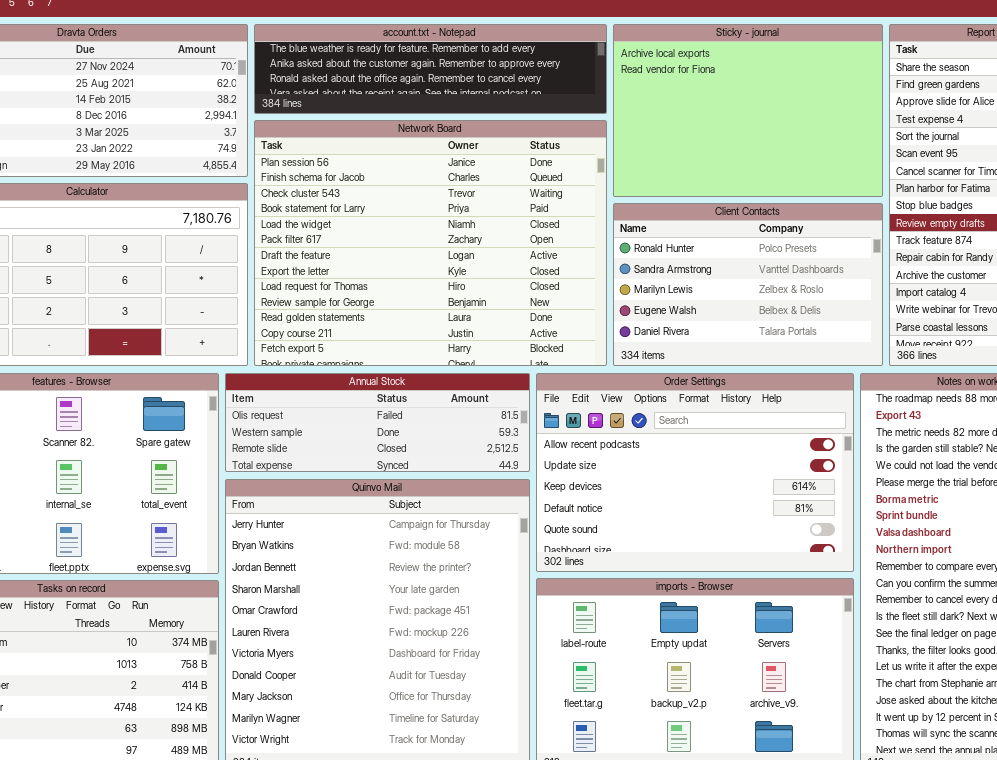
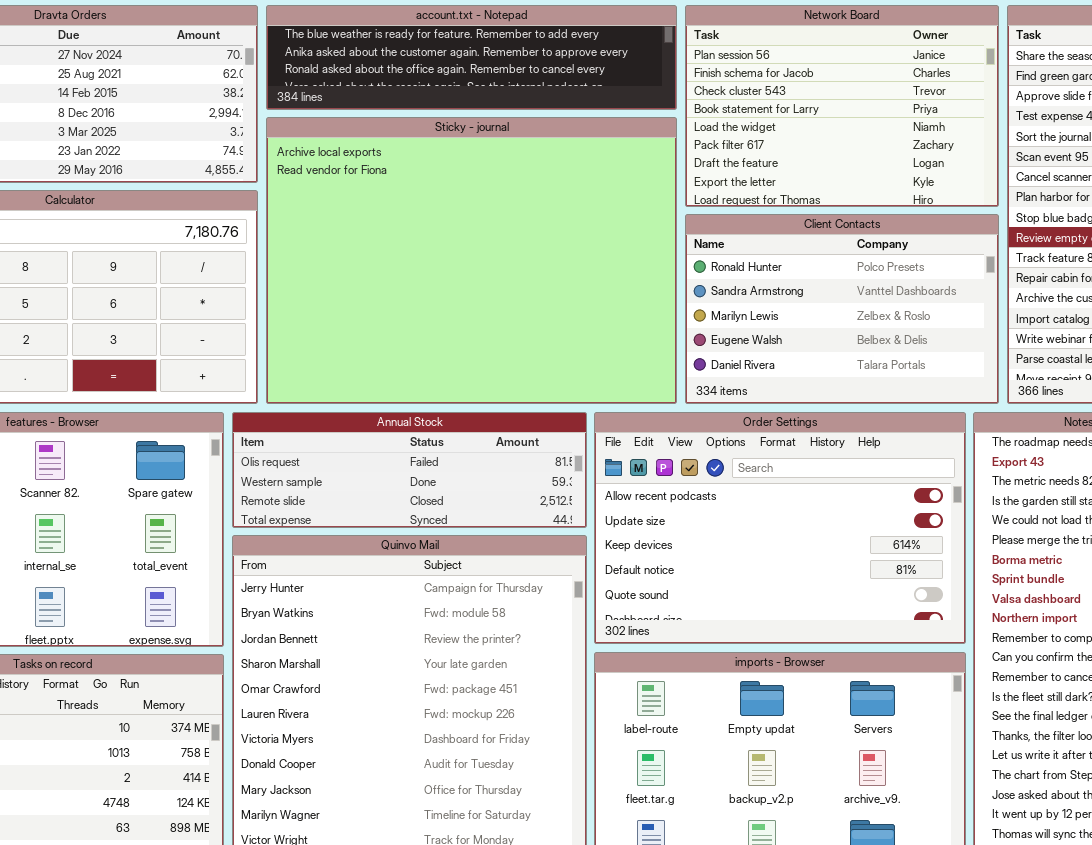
Sticky - journal: [613,24,883,197] -> [266,117,677,404], moved, resized
Network Board: [254,120,607,366] -> [685,5,999,207], moved, resized

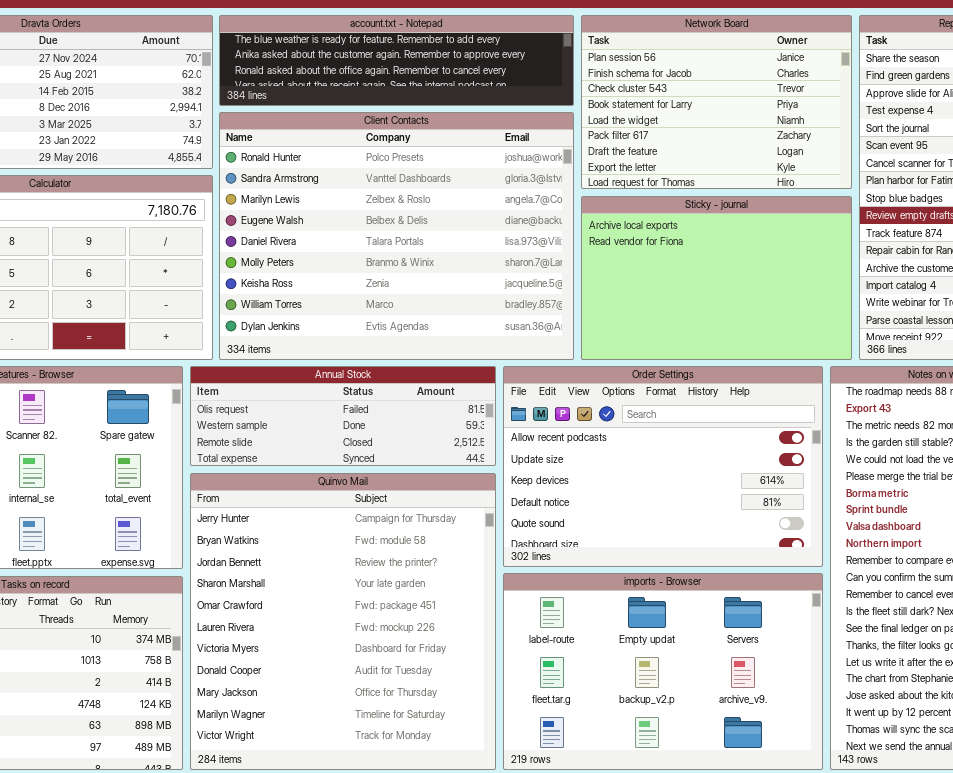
Sticky - journal: [266,117,677,404] -> [581,196,852,360], moved, resized
Client Contacts: [685,214,999,404] -> [219,112,574,360], moved, resized

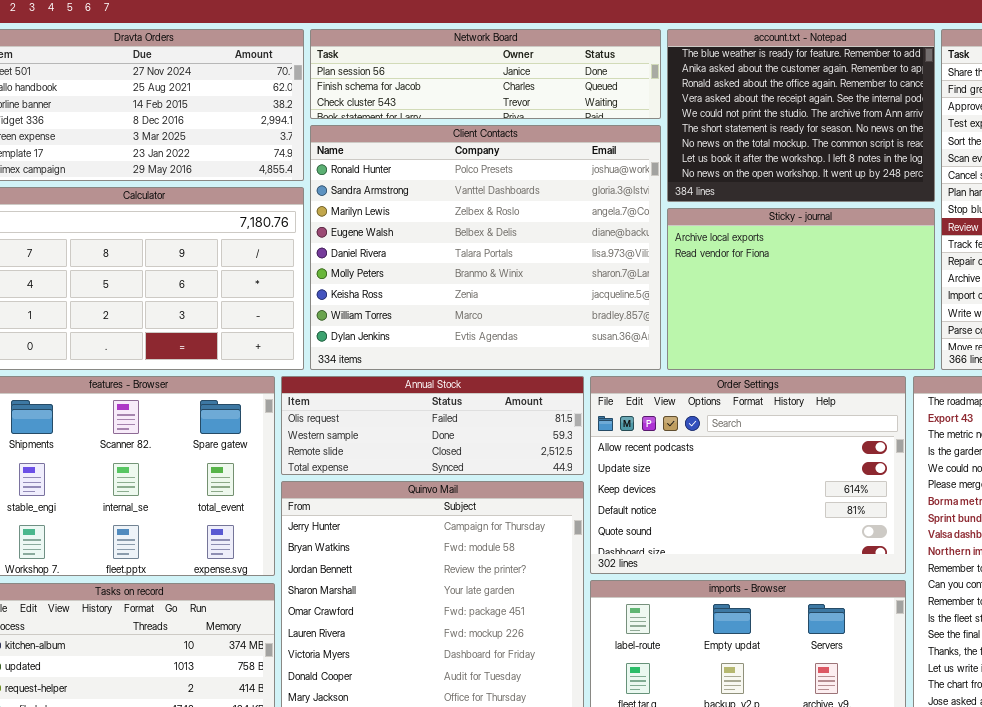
account.txt - Notepad: [219,15,574,106] -> [667,29,935,202], moved, resized
Network Board: [581,15,852,189] -> [310,29,661,119], moved, resized

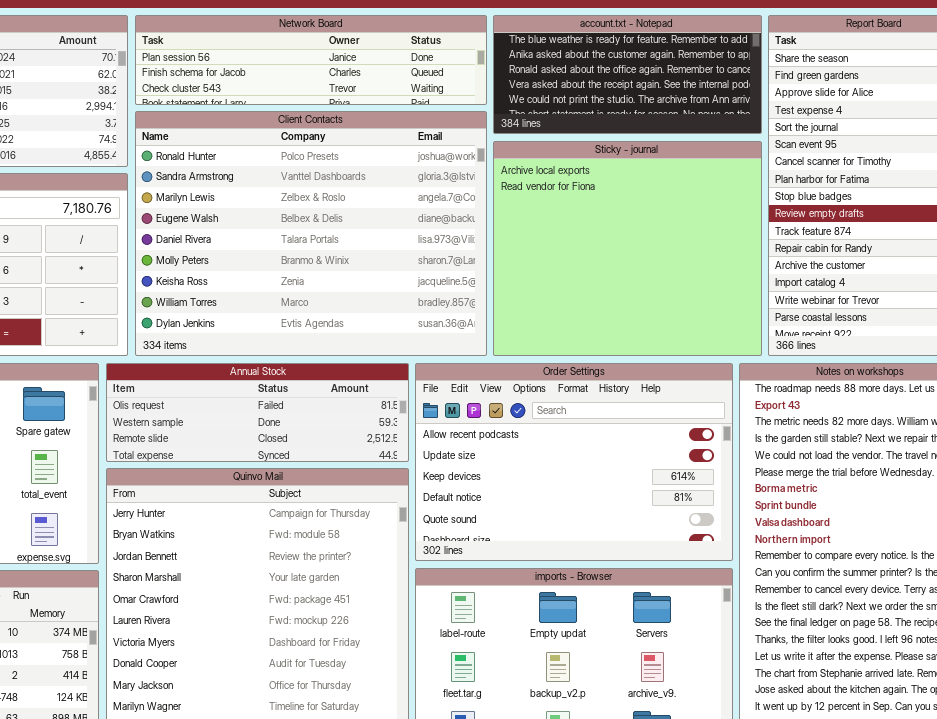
account.txt - Notepad: [667,29,935,202] -> [493,15,762,134], resized
Sticky - journal: [667,208,935,370] -> [493,141,762,356], resized

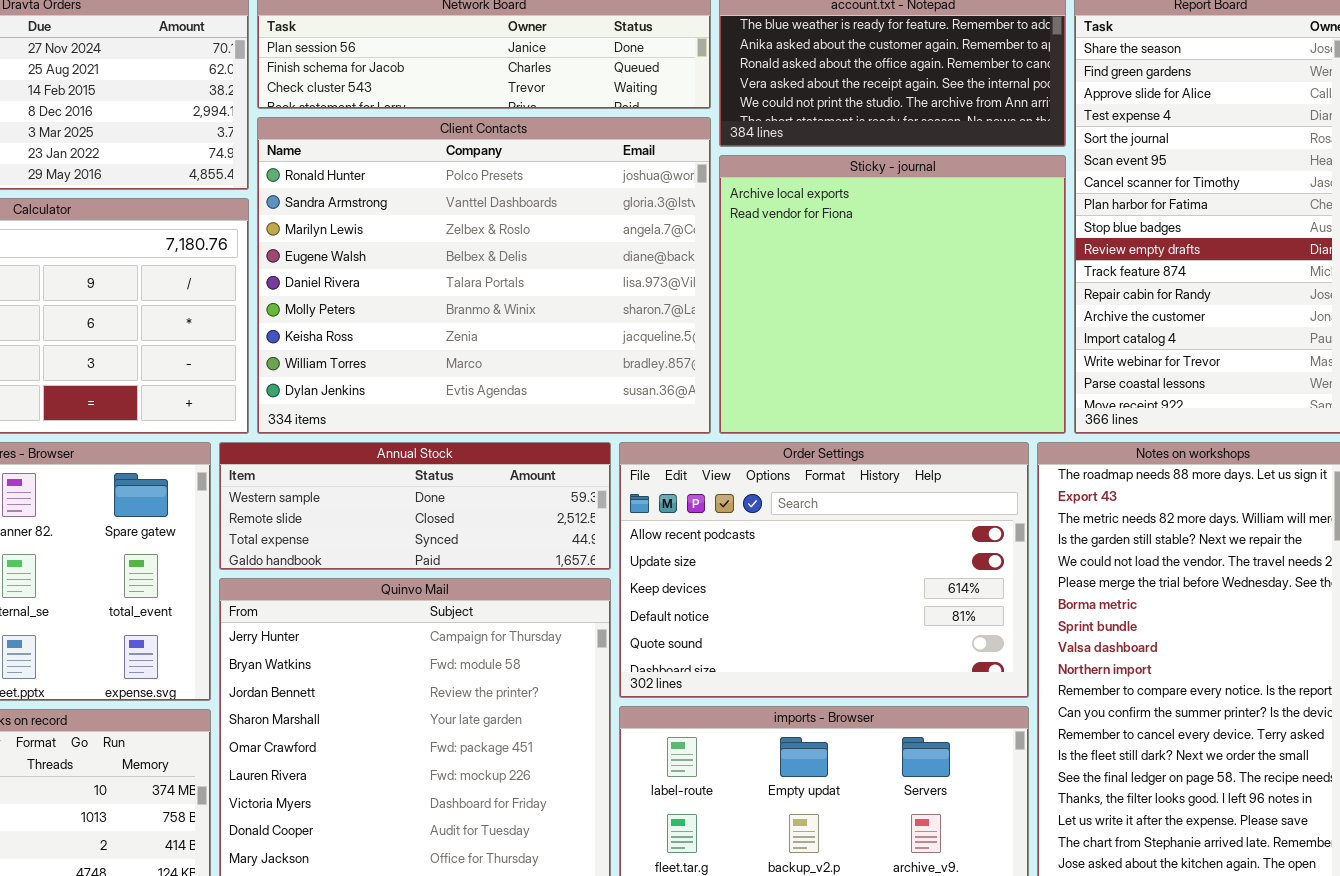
Annual Stock: [106,363,409,462] -> [219,442,611,570], scrolled down 1 row

